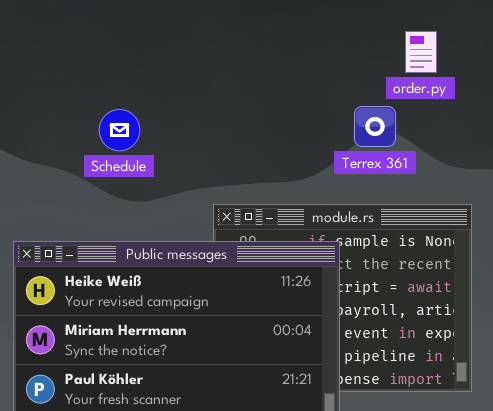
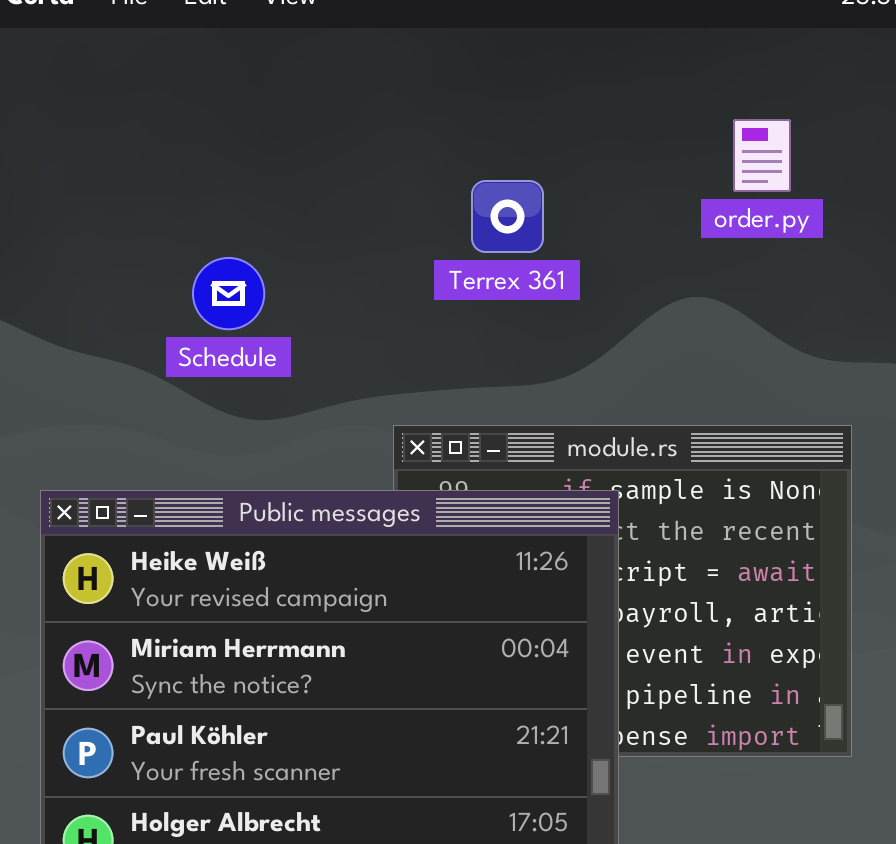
Terrex 361: [354,106,396,147] -> [471,180,544,253], moved

